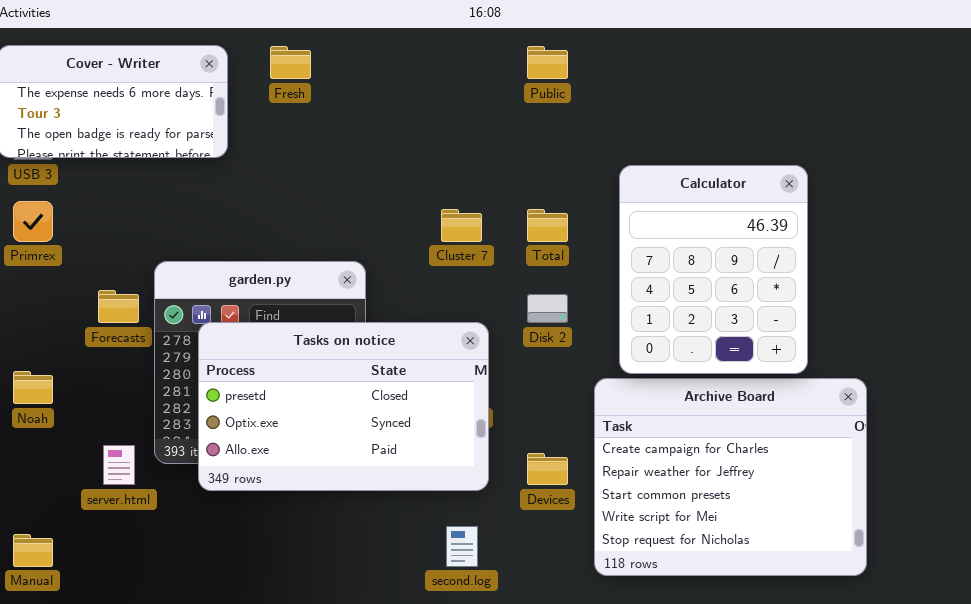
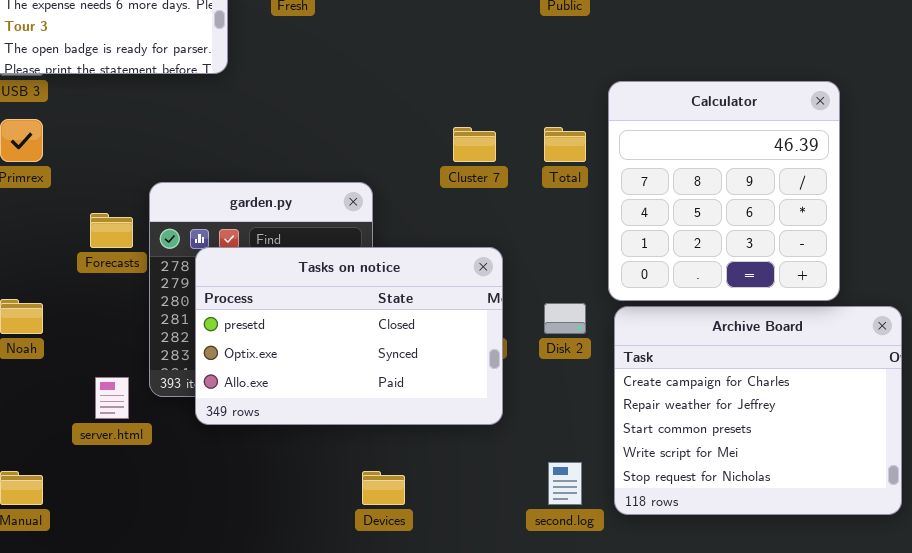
Calculator: [619,165,808,374] -> [608,81,840,301], resized
Disk 2: [527,294,568,323] -> [544,303,586,334], moved
Devices: [527,453,568,485] -> [362,471,405,505], moved
second.log: [446,526,478,567] -> [548,462,582,505], moved

